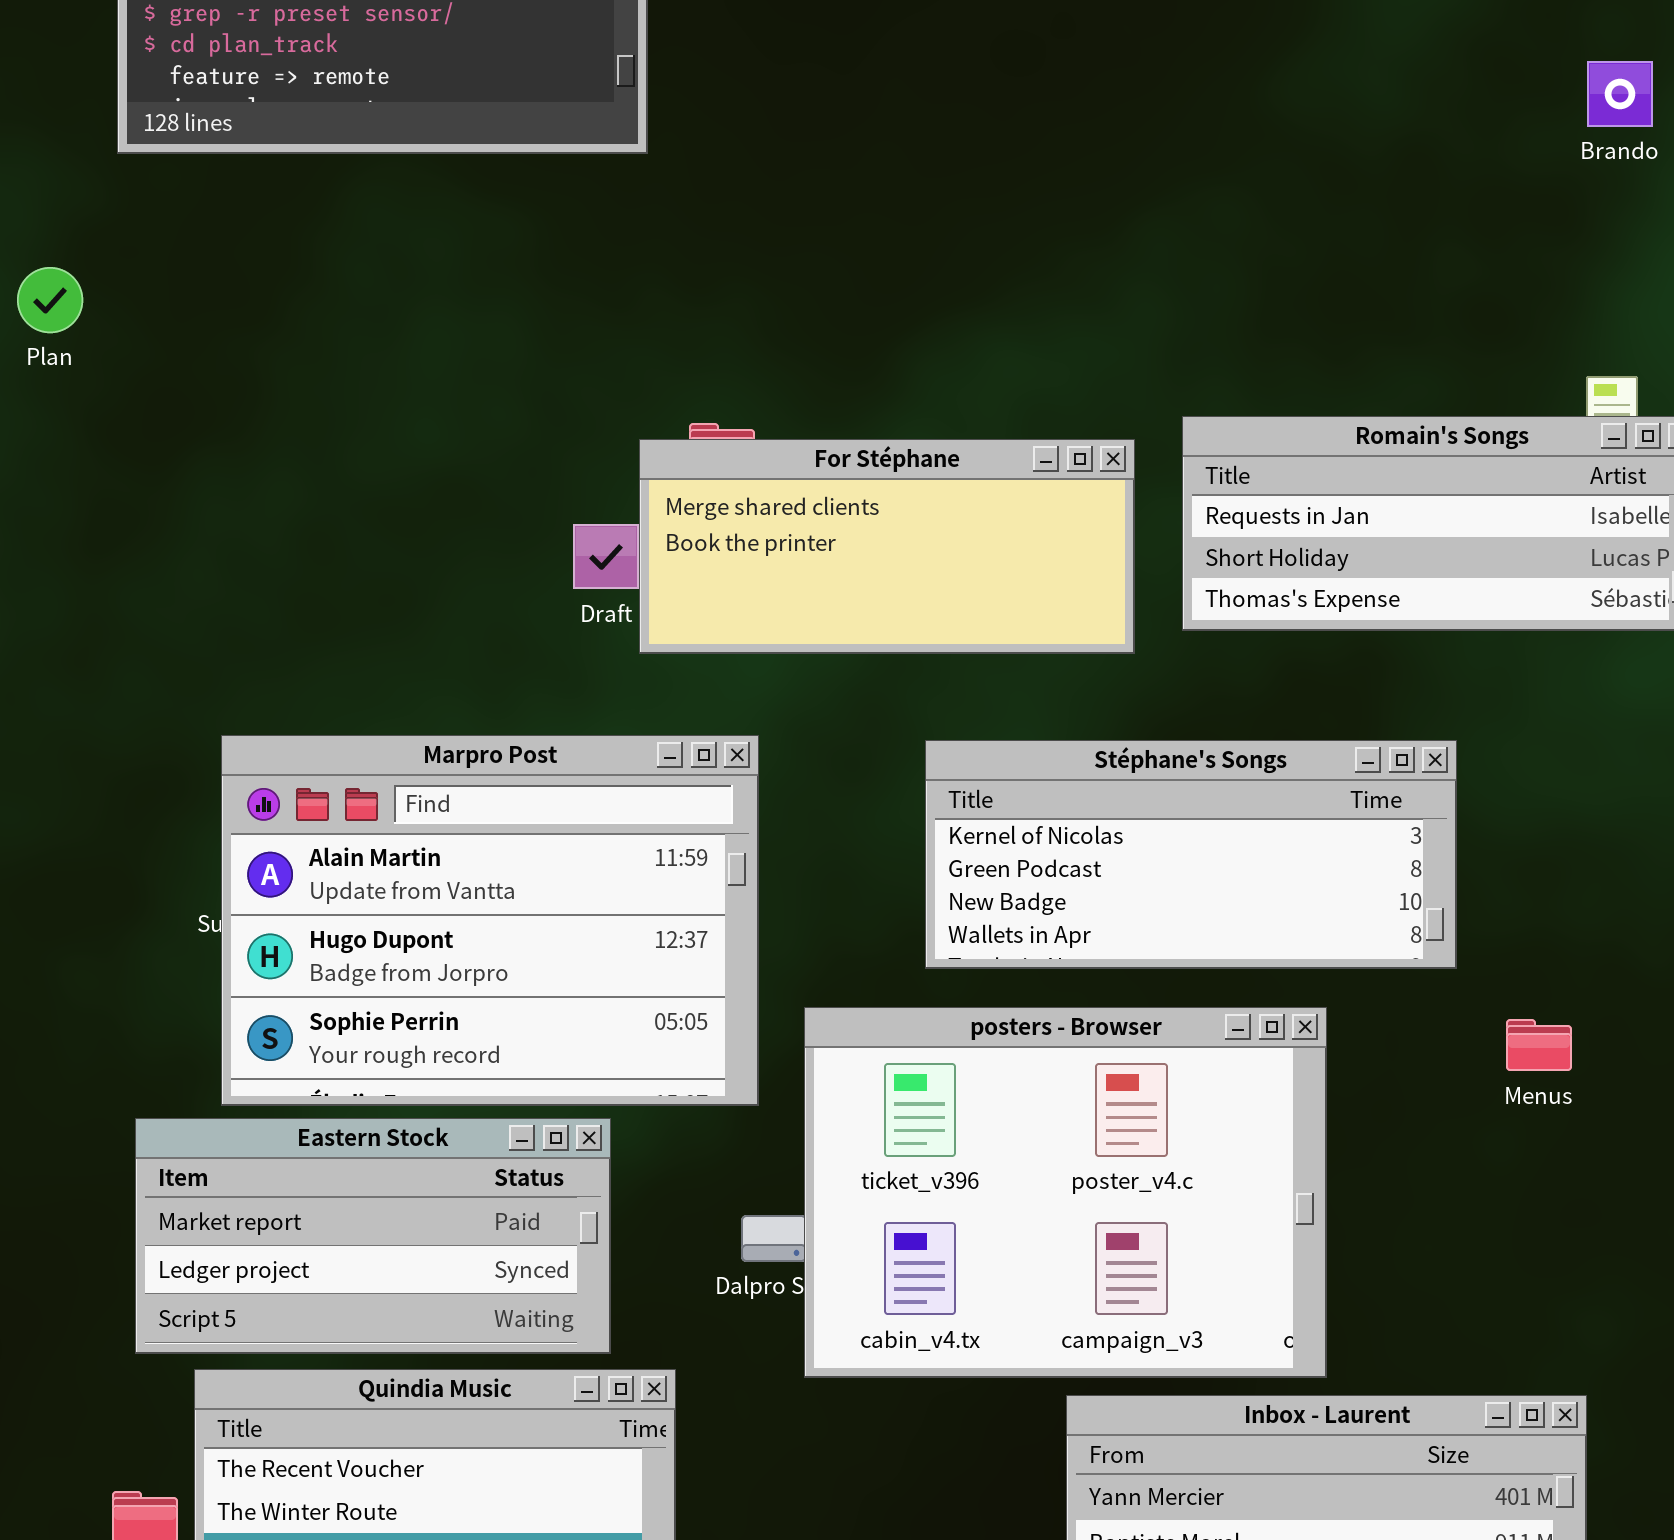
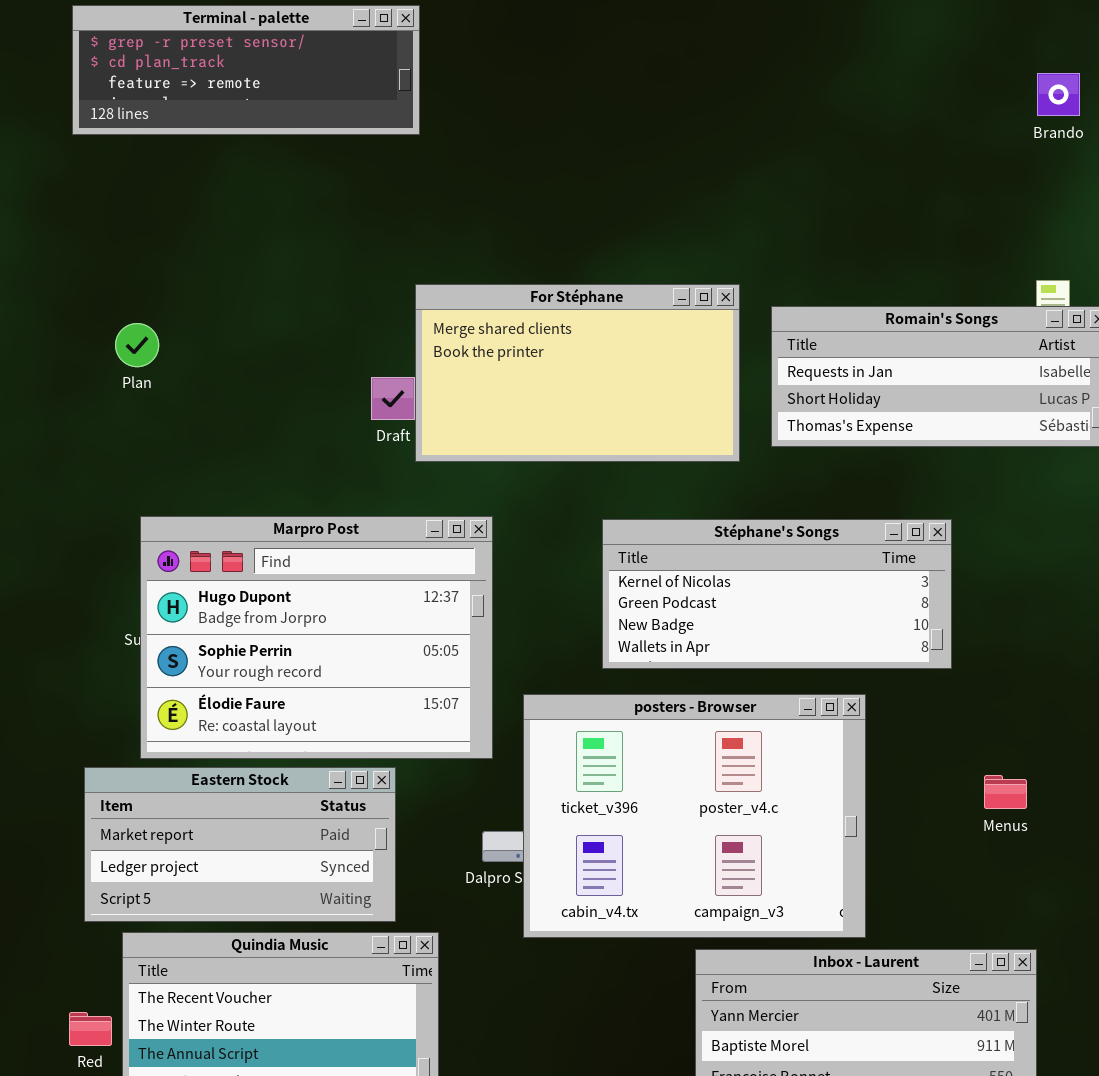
Plan: [17,267,83,333] -> [115,323,159,367], moved
For Stéphane: [639,439,1135,654] -> [415,284,740,462], resized
Marpro Post: [221,735,759,1106] -> [140,516,493,759], scrolled down 1 row
Menus: [1506,1019,1572,1071] -> [984,775,1027,809], moved

